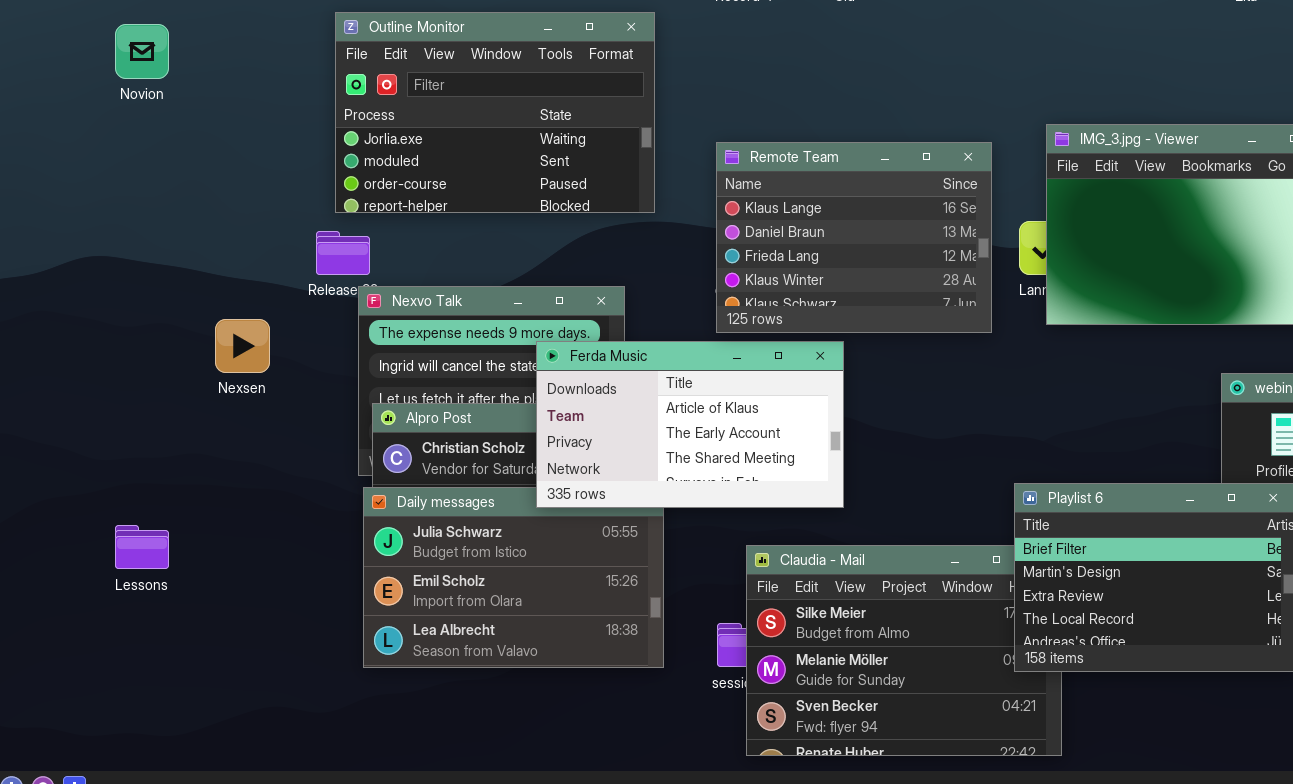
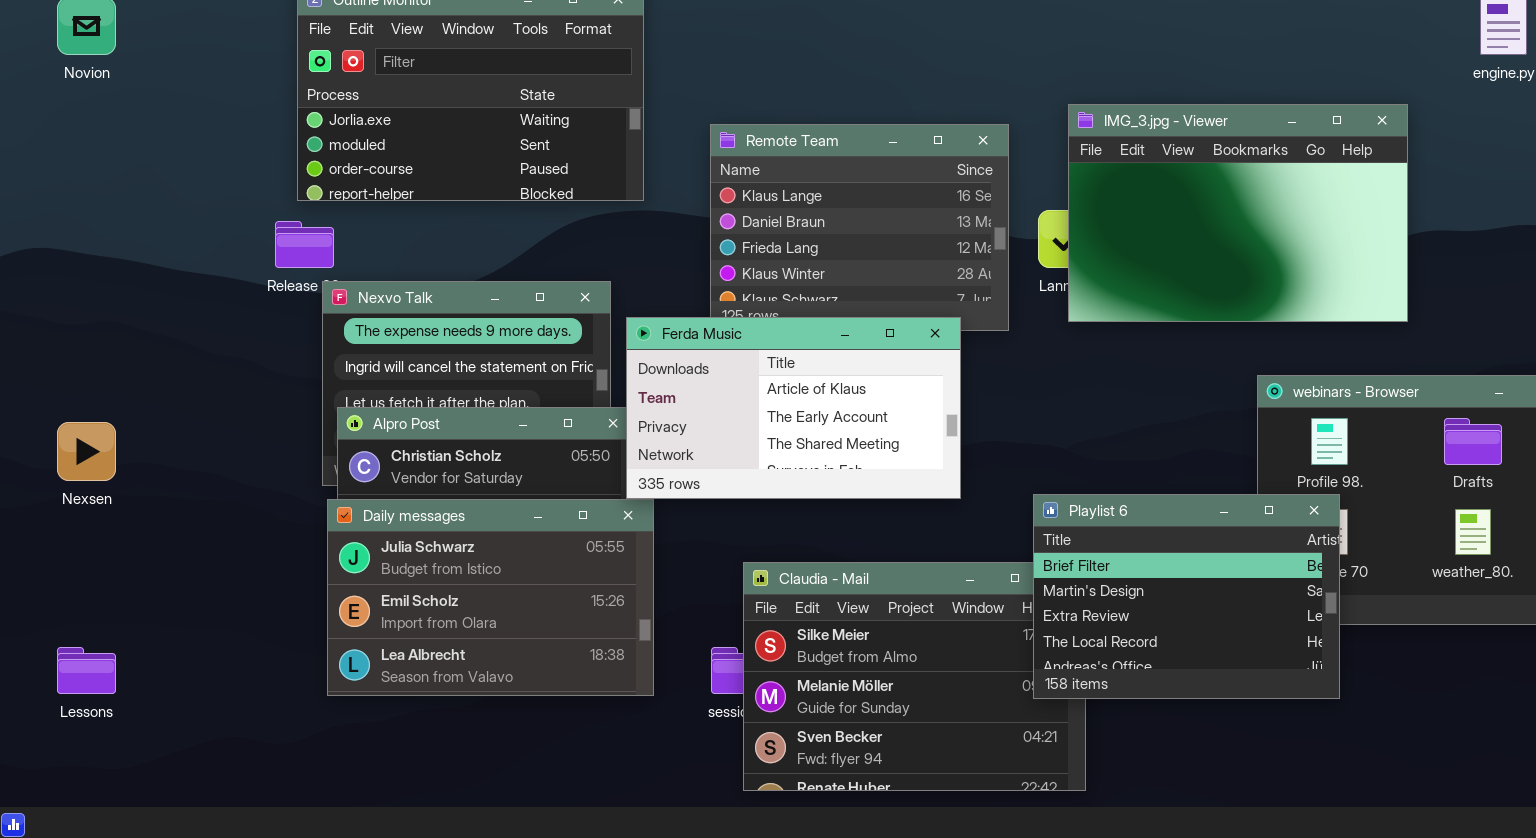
Nexsen: [215,319,270,373] -> [57,422,116,481], moved
Ferda Music: [536,341,844,508] -> [626,317,961,499], moved
Lessons: [115,525,169,569] -> [57,647,116,694], moved

